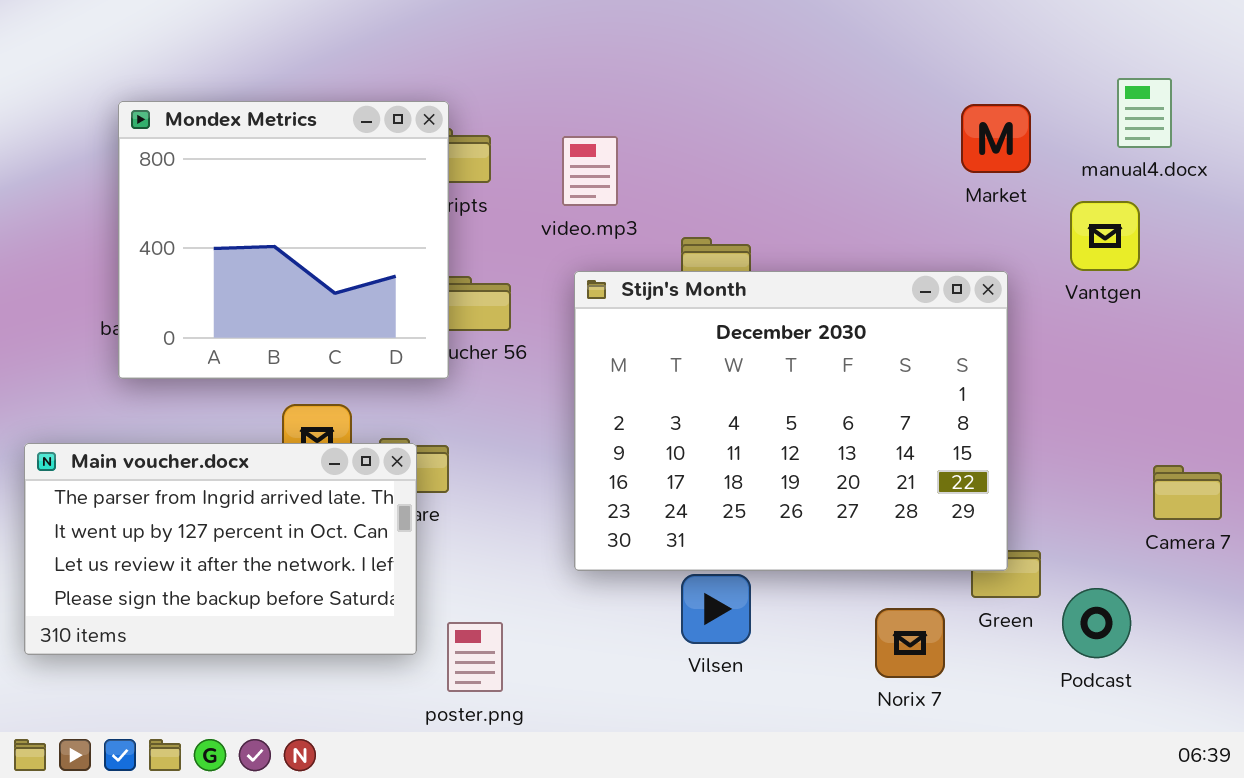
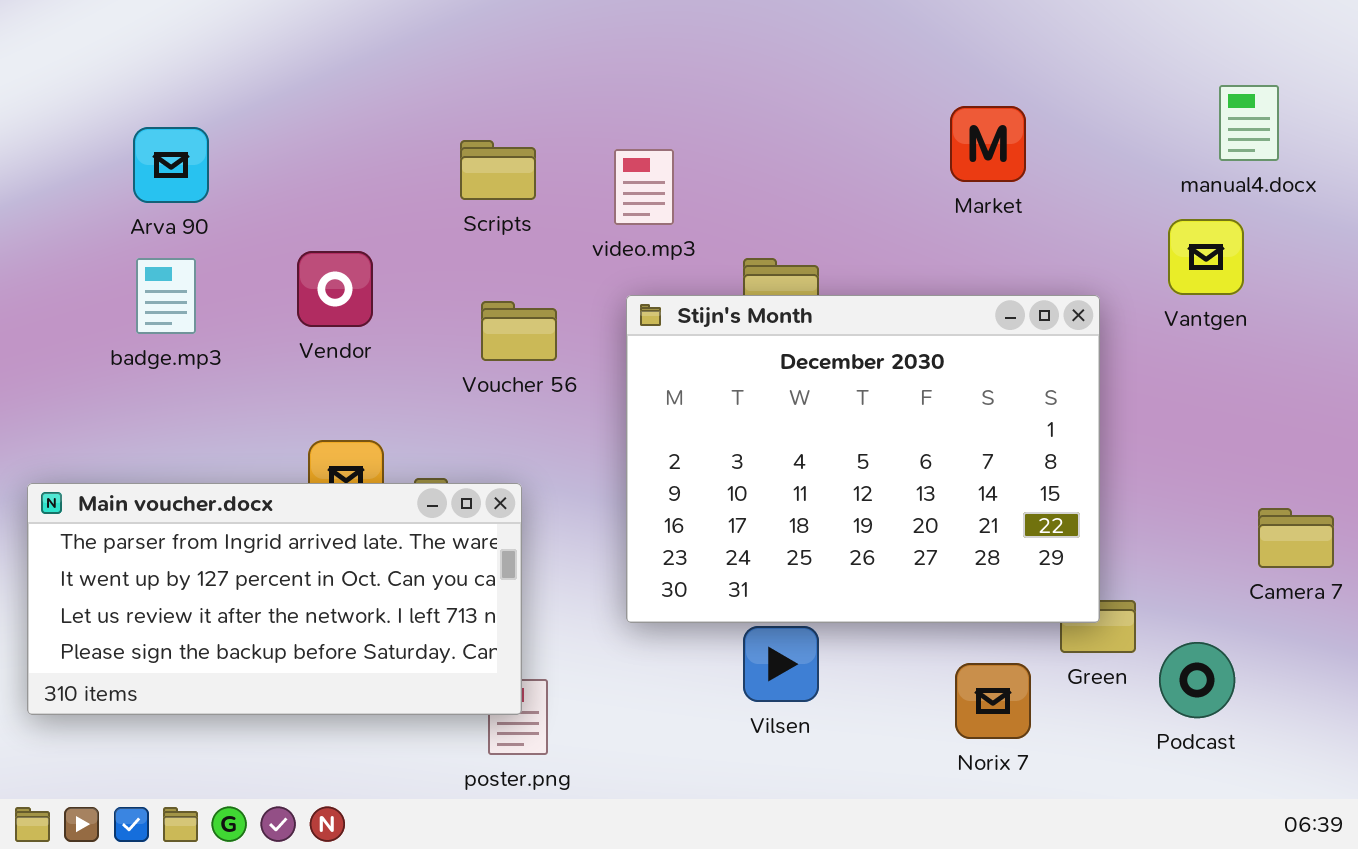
Mondex Metrics: [118,101,449,379] -> none, closed
Market: [961,104,1031,173] -> [950,106,1026,182], moved
Main voucher.docx: [24,443,417,655] -> [27,483,522,715], resized

